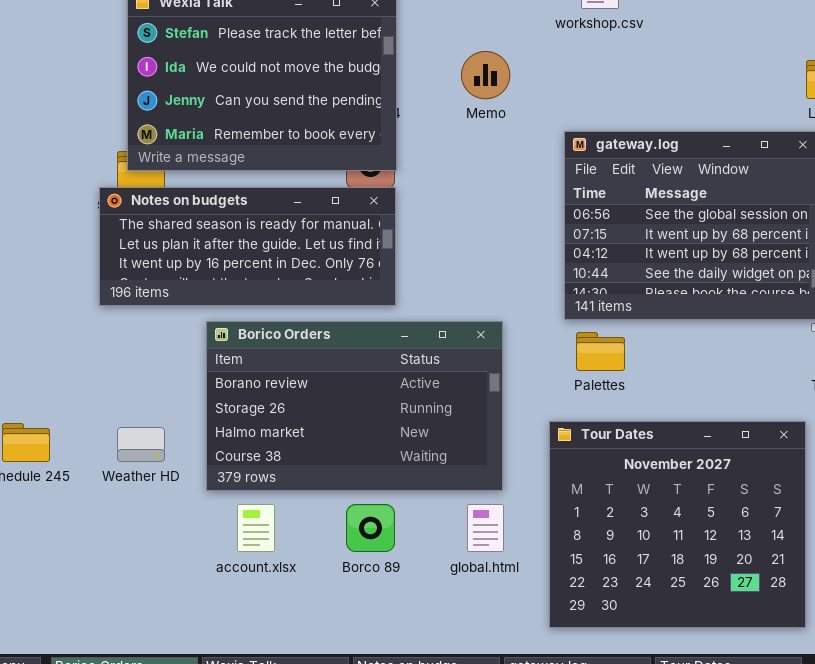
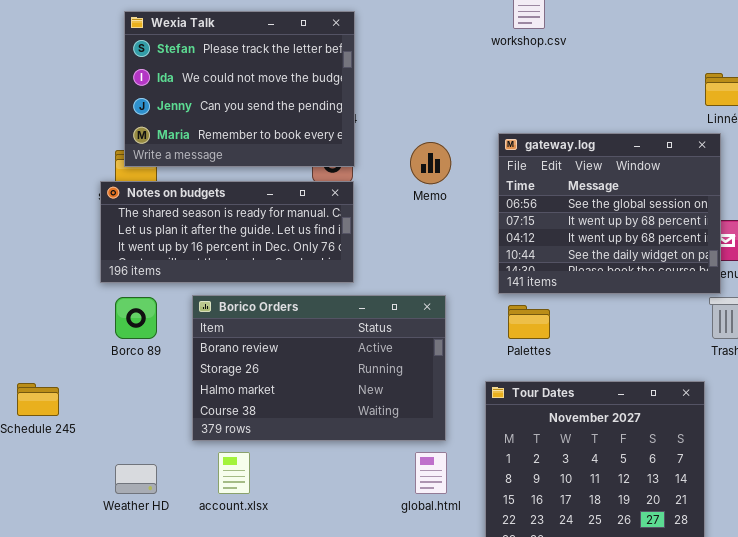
Memo: [461,51,510,99] -> [410,142,451,184], moved
Weather HD: [117,427,165,462] -> [115,464,157,494], moved
Borco 89: [346,504,395,552] -> [115,297,157,339], moved

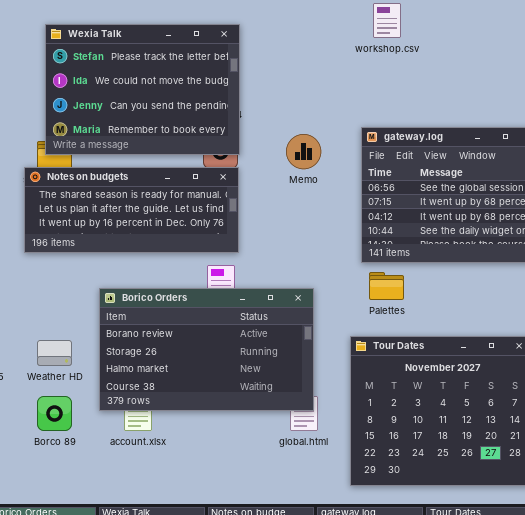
Borico Orders: [192,295,446,441] -> [99,288,314,411], moved
Borco 89: [115,297,157,339] -> [37,396,72,431], moved
Weather HD: [115,464,157,494] -> [37,340,72,366], moved

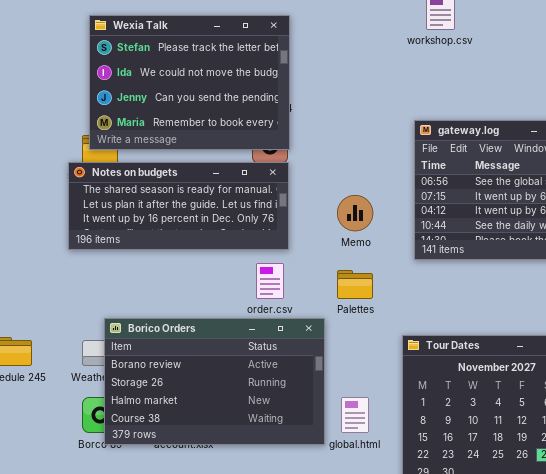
Memo: [286,134,321,169] -> [337,195,373,231], moved
Palettes: [369,272,404,300] -> [337,270,373,299], moved
Borico Orders: [99,288,314,411] -> [104,318,325,445], moved

